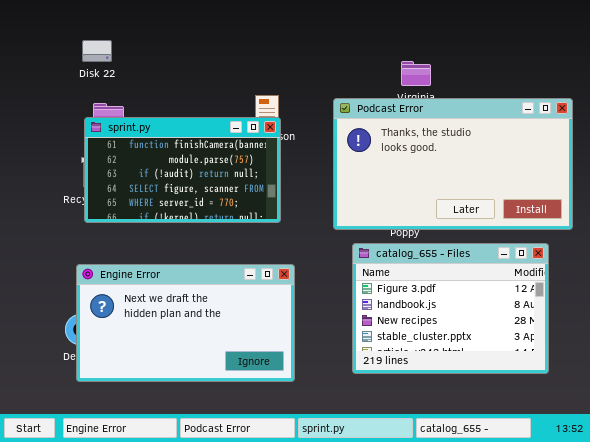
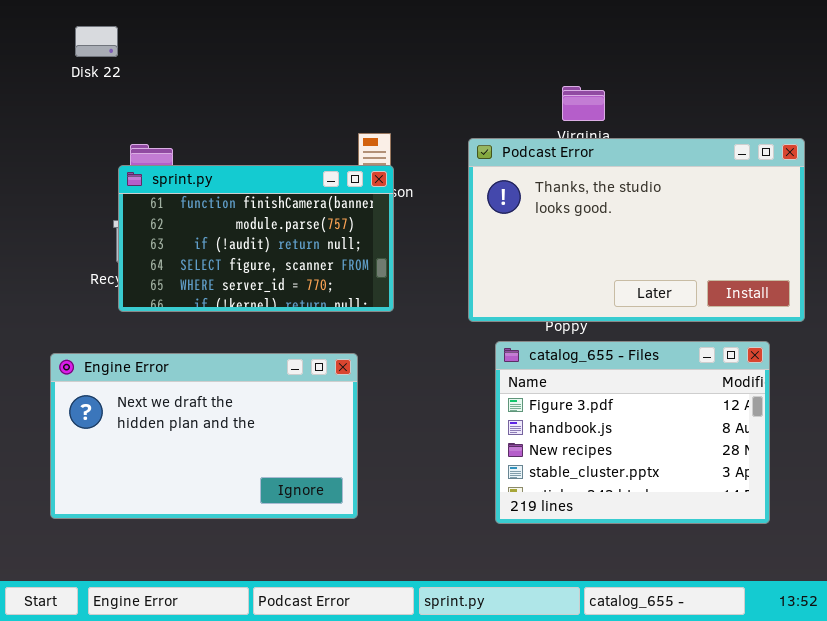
Disk 22: [82,40,112,62] -> [75,26,118,57], moved
Engine Error: [76,264,295,382] -> [50,353,358,519], moved

